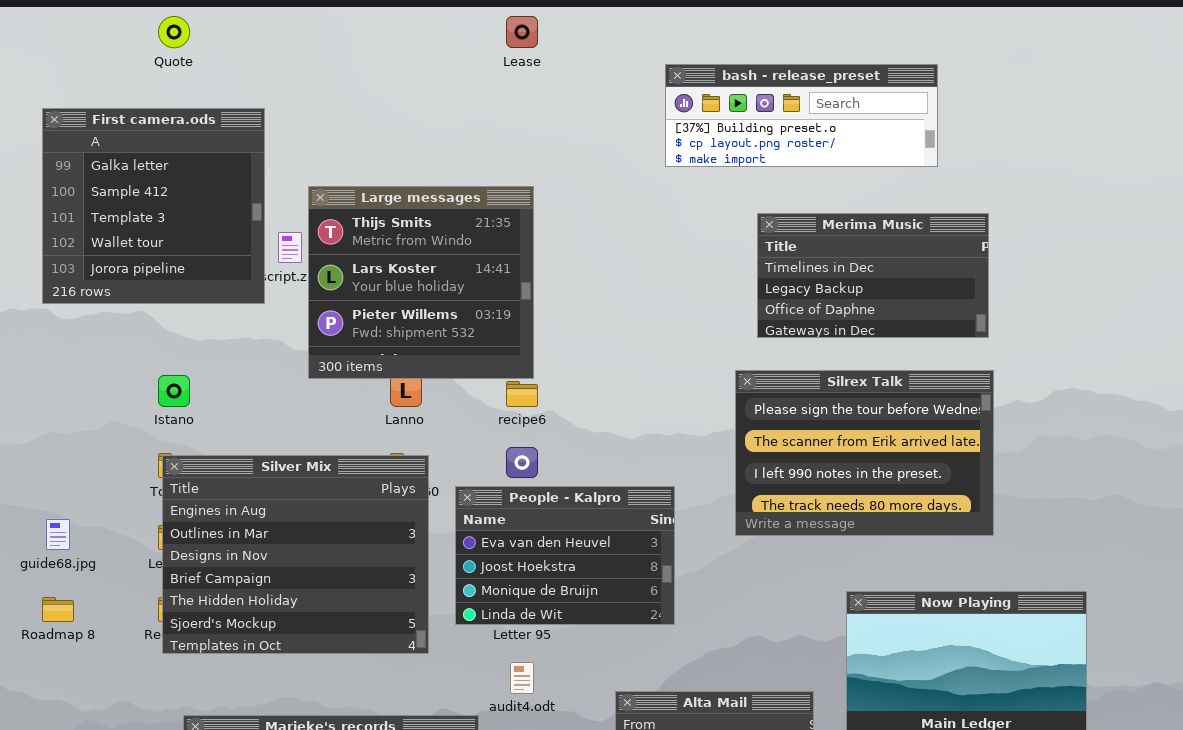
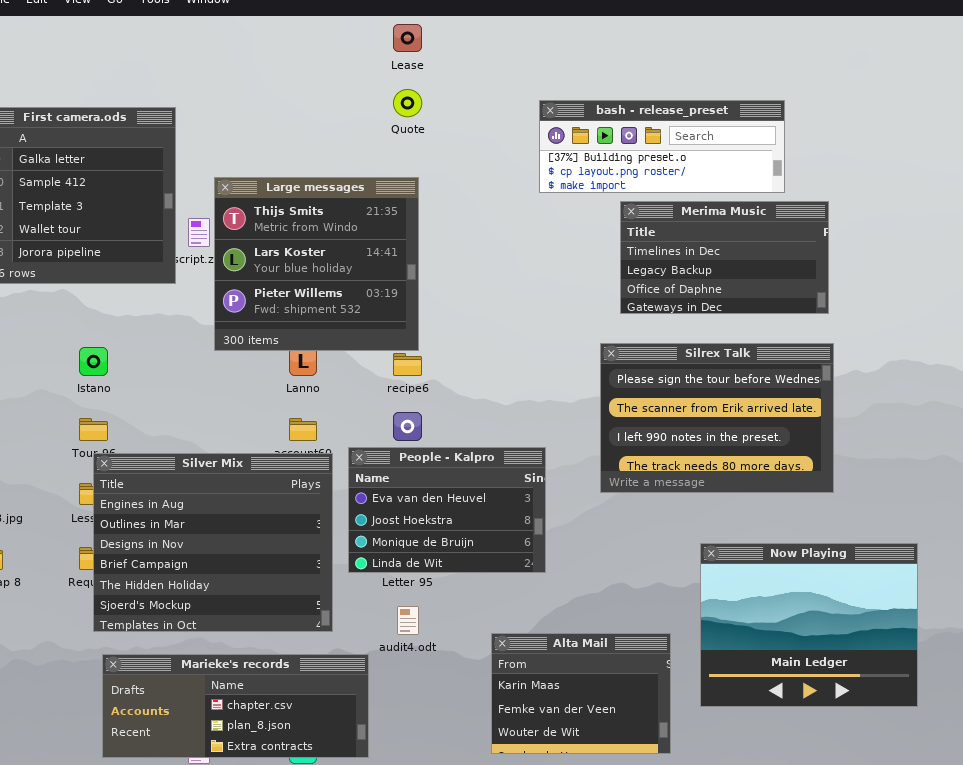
Quote: [158,16,190,48] -> [393,89,422,117], moved
bash - release_preset: [665,64,938,167] -> [539,100,785,193], moved
Silver Mix: [162,455,429,654] -> [93,453,333,632], moved

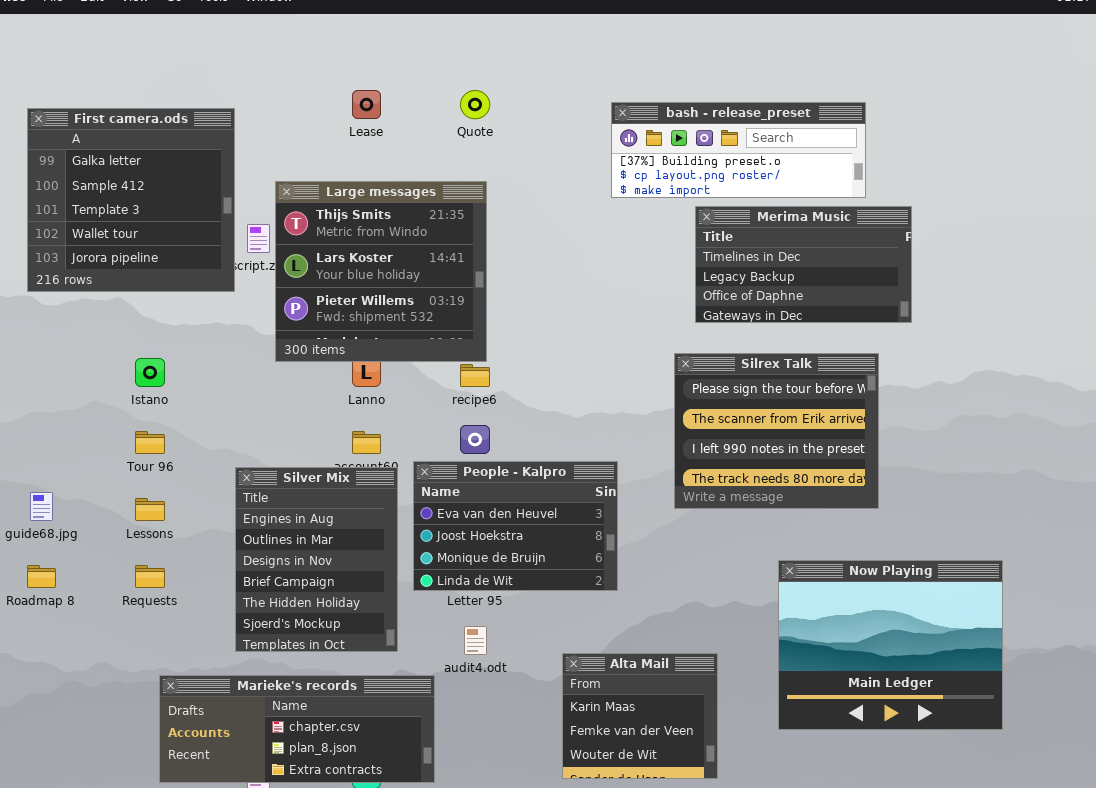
Lease: [393,24,422,52] -> [352,90,381,119], moved
Silrex Talk: [600,343,834,493] -> [674,353,879,509], resized
Silver Mix: [93,453,333,632] -> [235,467,398,652], resized
Alta Mail: [491,633,671,754] -> [562,653,718,779], resized

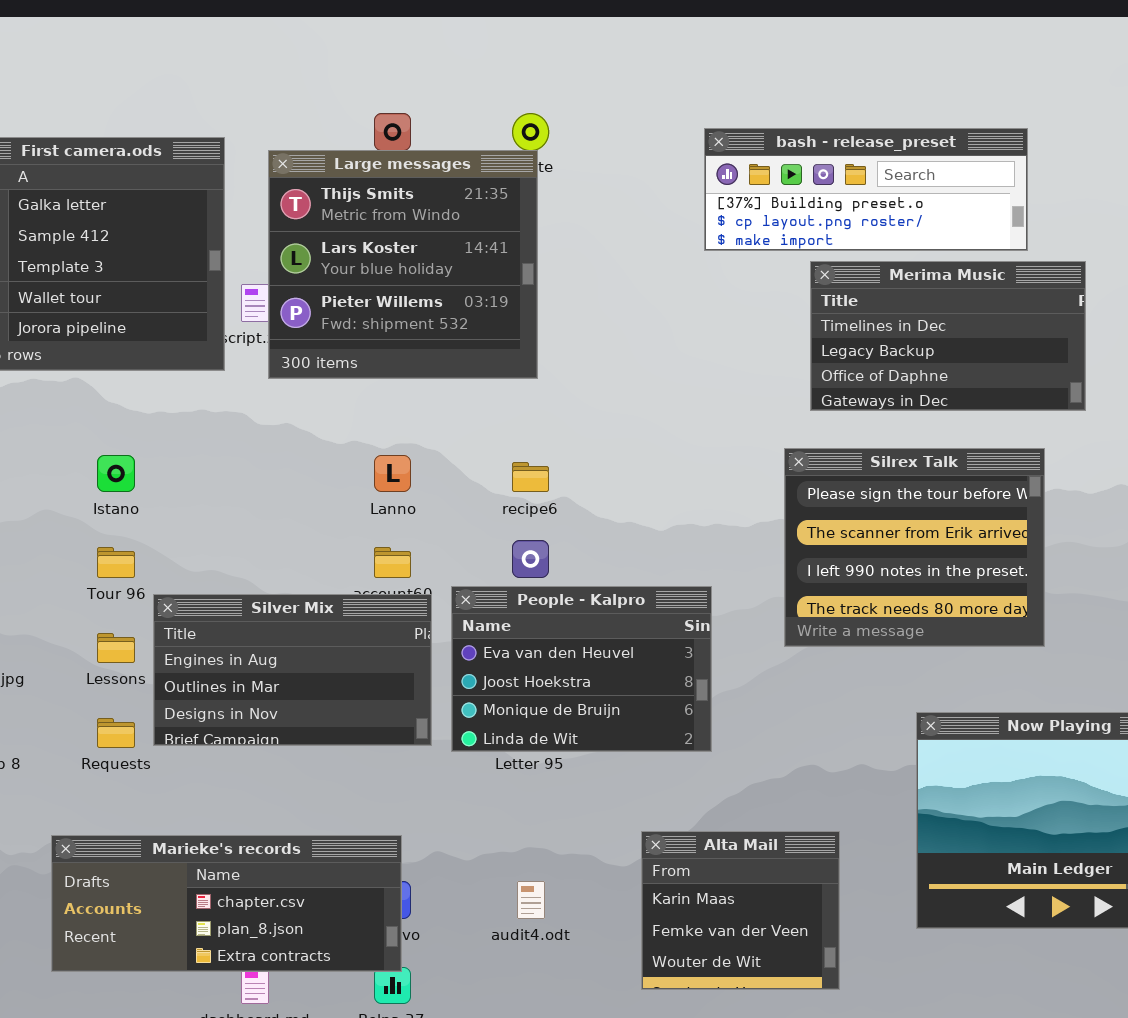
Large messages: [275,181,487,362] -> [268,150,538,379], moved
Silver Mix: [235,467,398,652] -> [153,594,432,746], resized
audit4.odt: [464,626,487,655] -> [517,881,545,919], moved
Marieke's records: [159,675,435,783] -> [51,835,402,972], moved

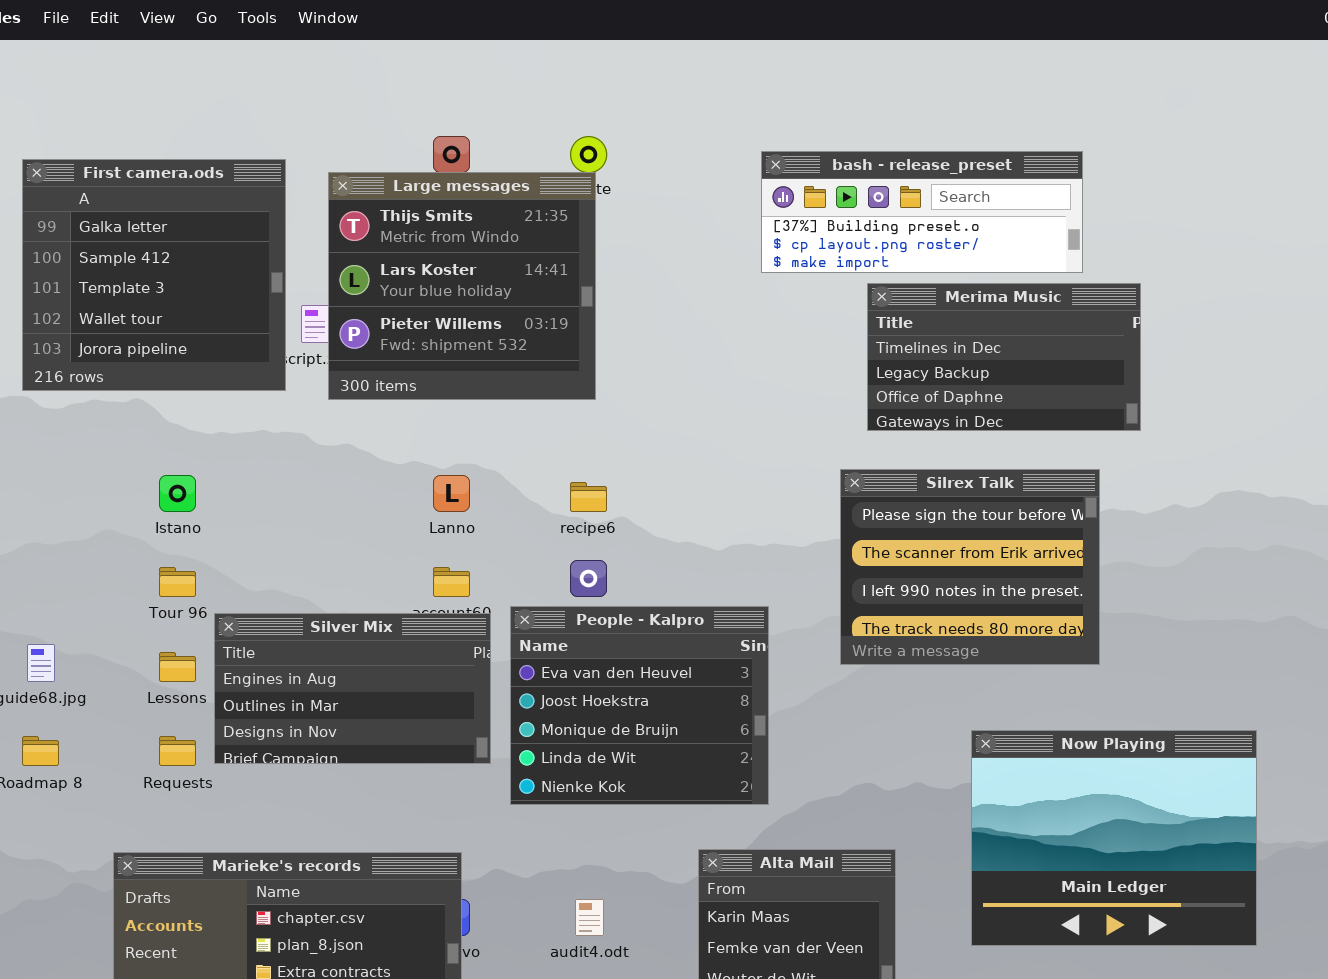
People - Kalpro: [451,586,712,752] -> [510,606,769,805], resized

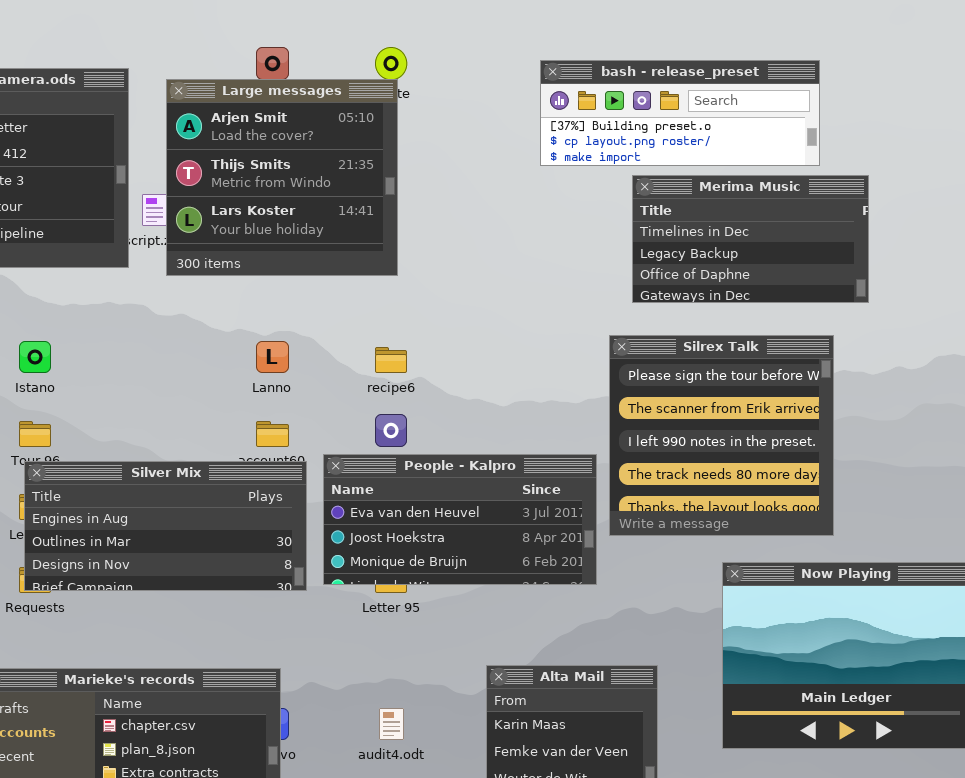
Large messages: [328,172,596,400] -> [166,79,398,276], scrolled up 1 row
Silrex Talk: [840,469,1100,665] -> [609,335,834,536], resized
People - Kalpro: [510,606,769,805] -> [323,454,597,585], resized
Silver Mix: [214,613,491,764] -> [24,461,307,591], resized

